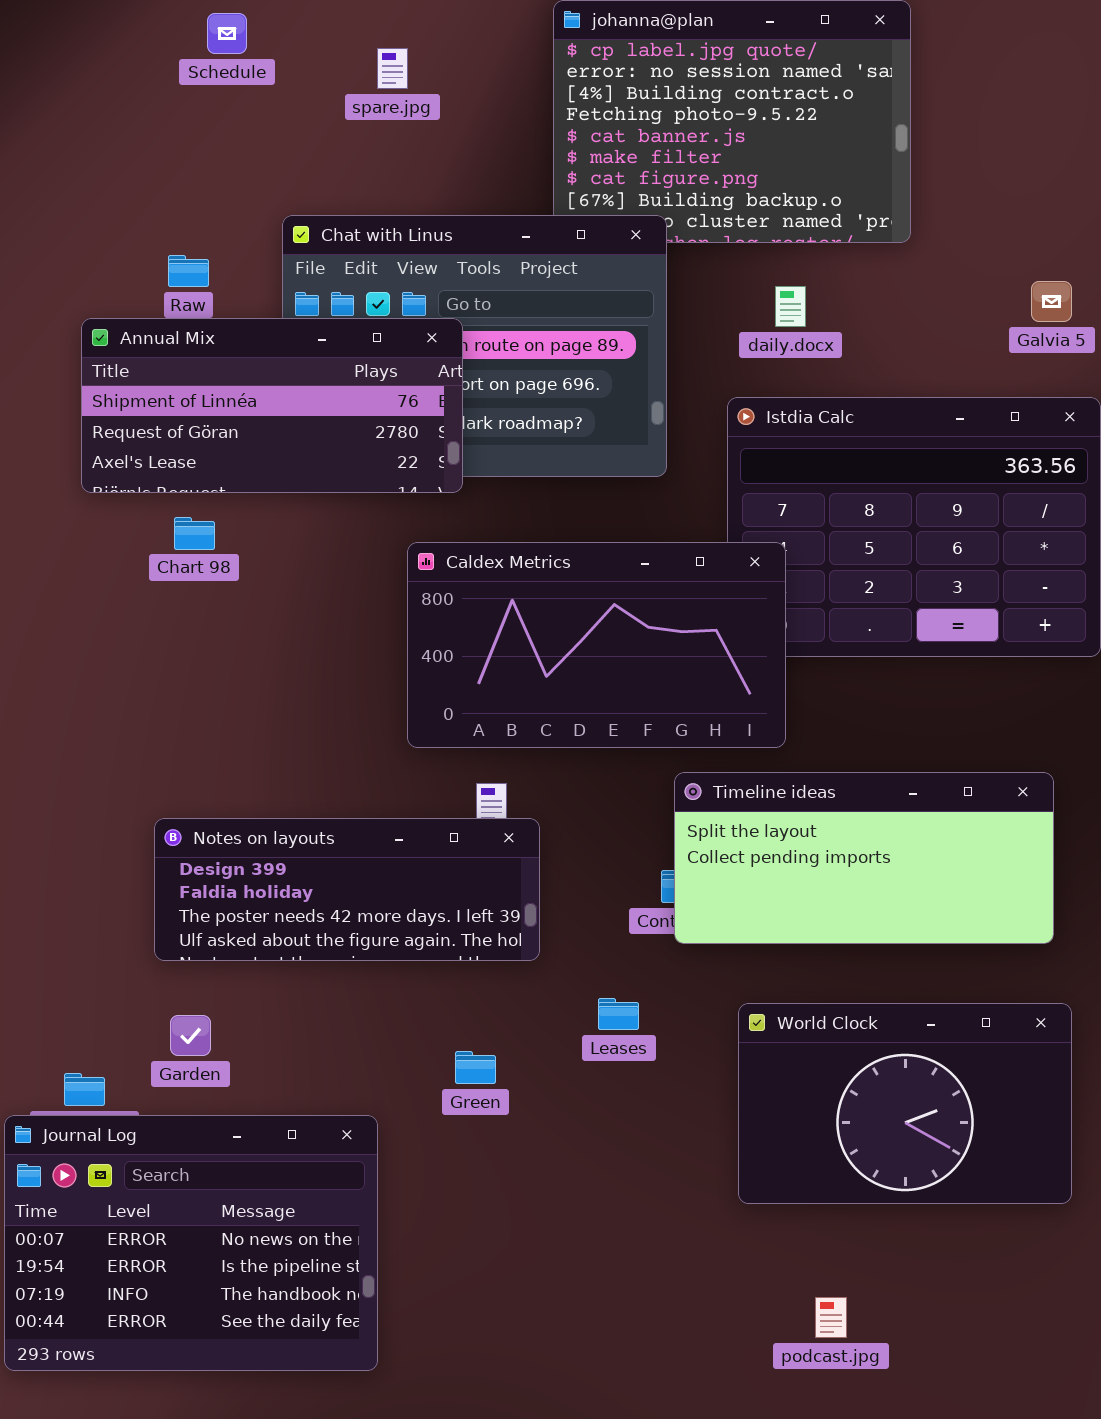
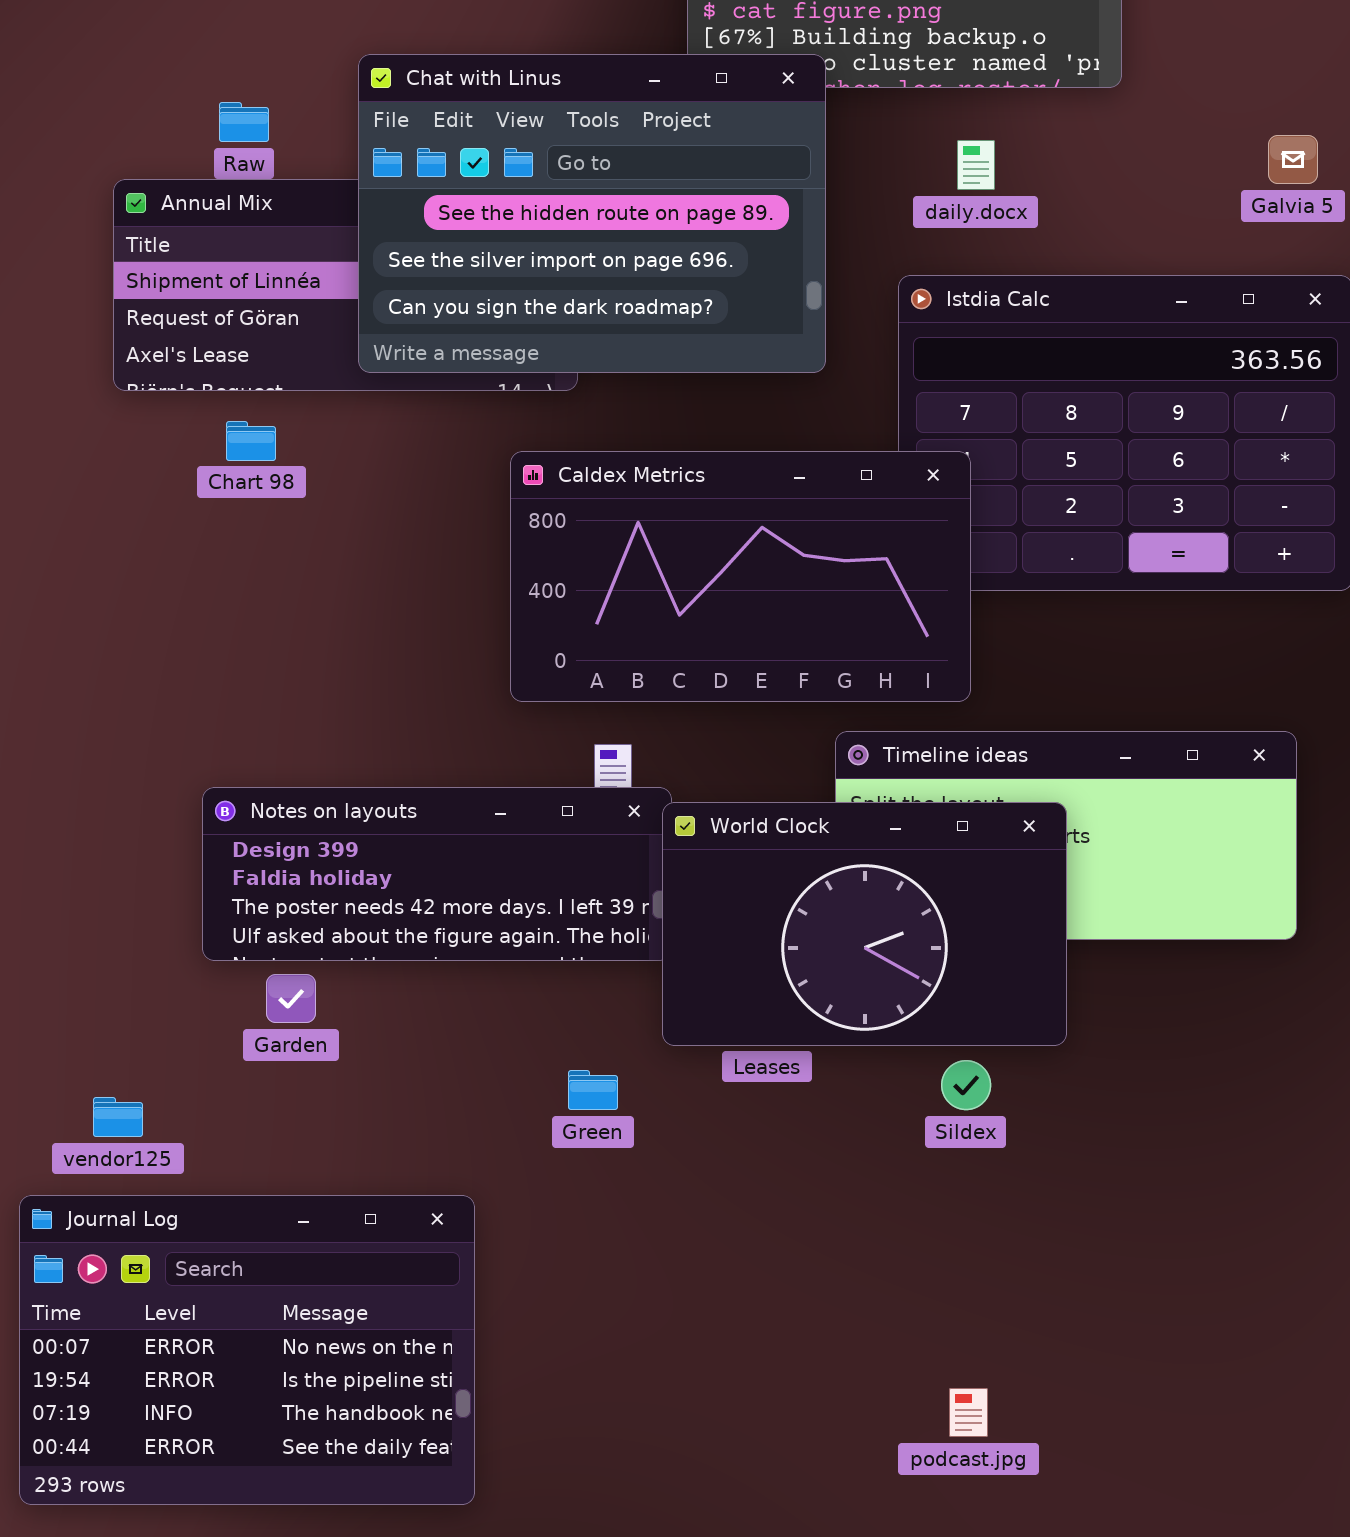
Chat with Linus: [282,215,667,477] -> [358,54,826,373], raised
World Clock: [738,1003,1072,1204] -> [662,802,1067,1046], moved
Garden: [170,1015,211,1056] -> [266,974,316,1023], moved
Journal Log: [4,1115,378,1371] -> [19,1195,475,1505], moved
podcast.jpg: [815,1297,847,1338] -> [949,1388,988,1437], moved

